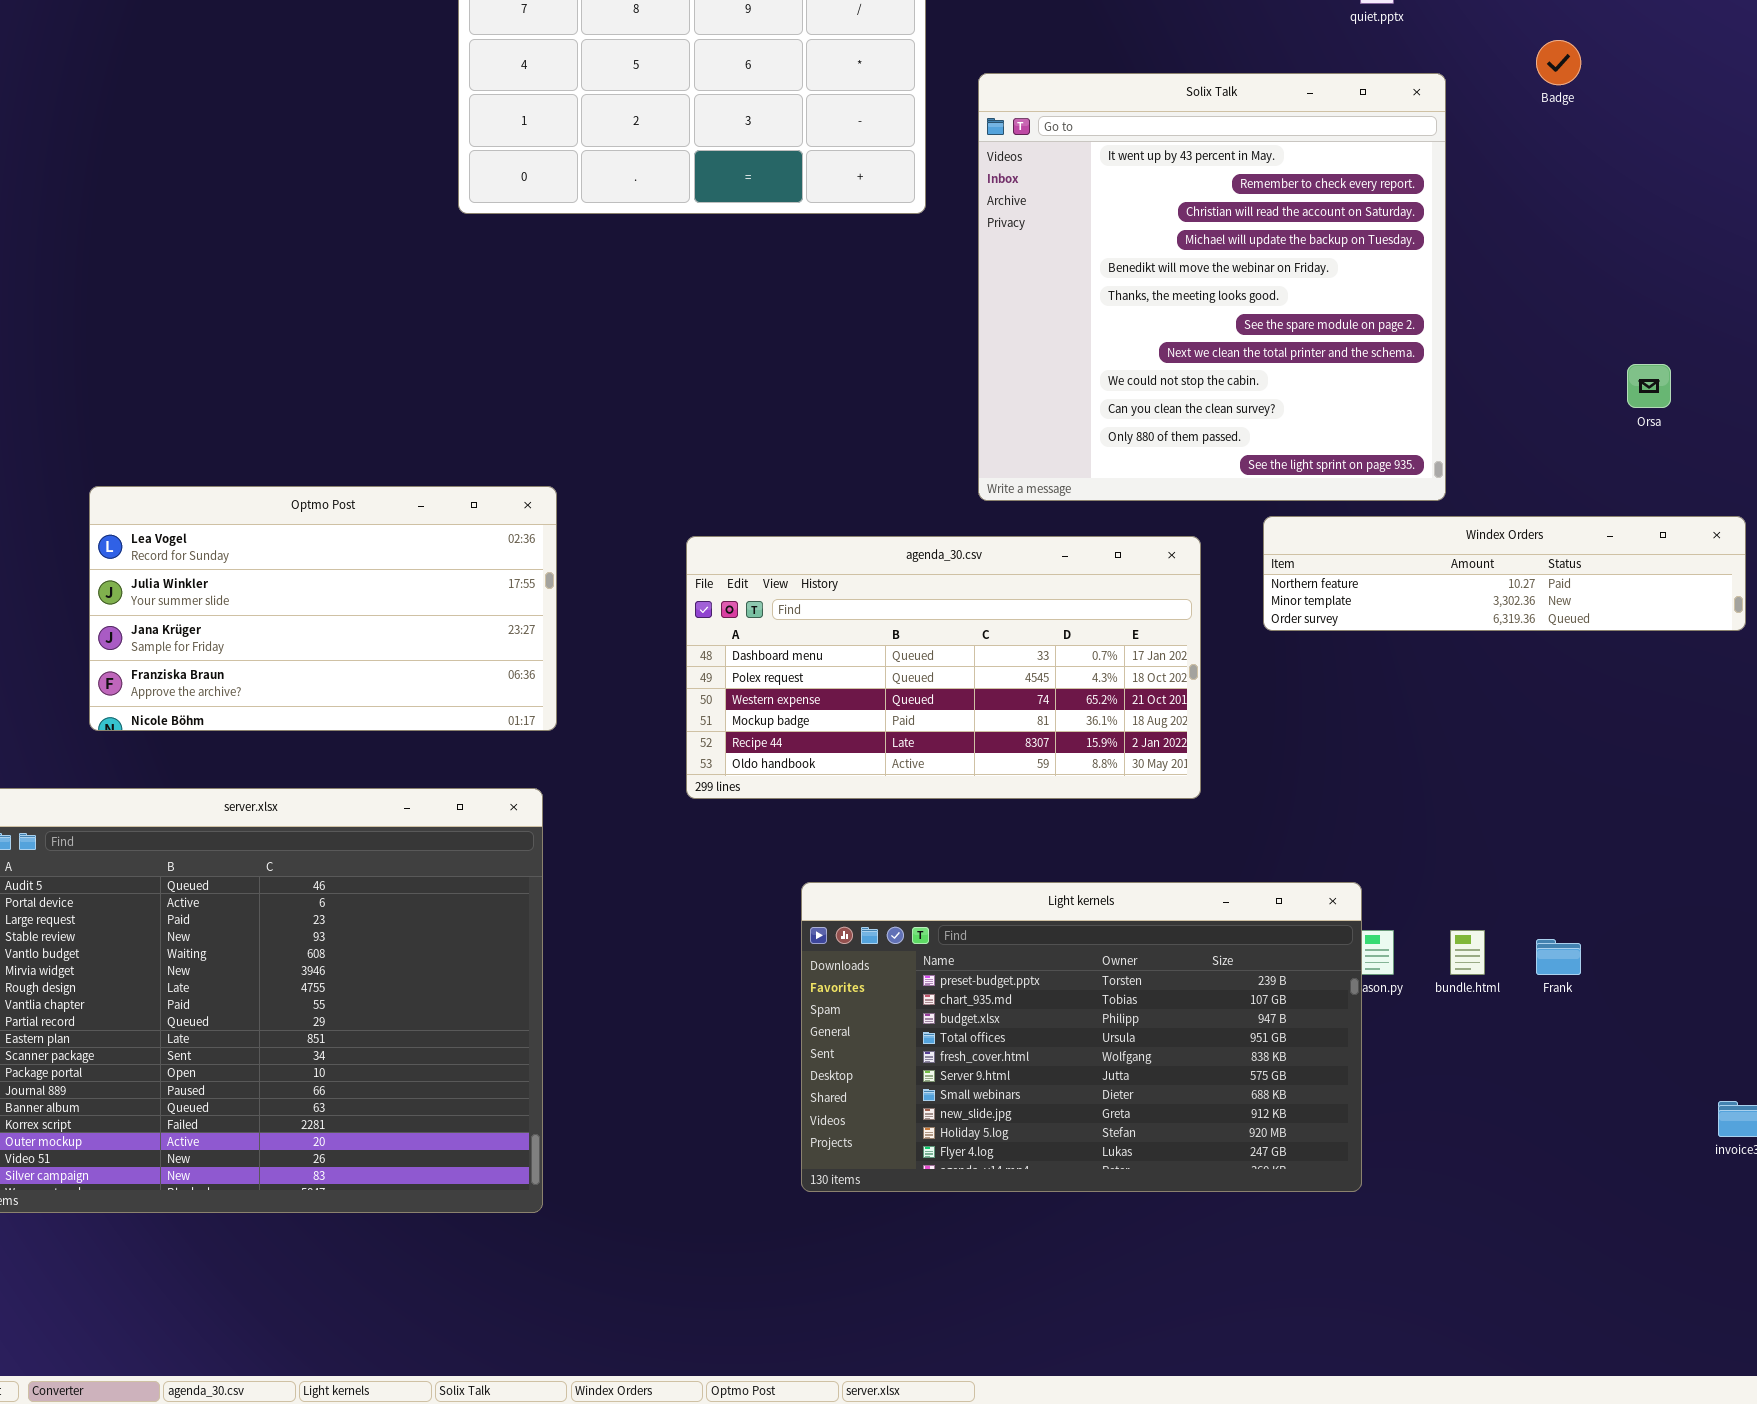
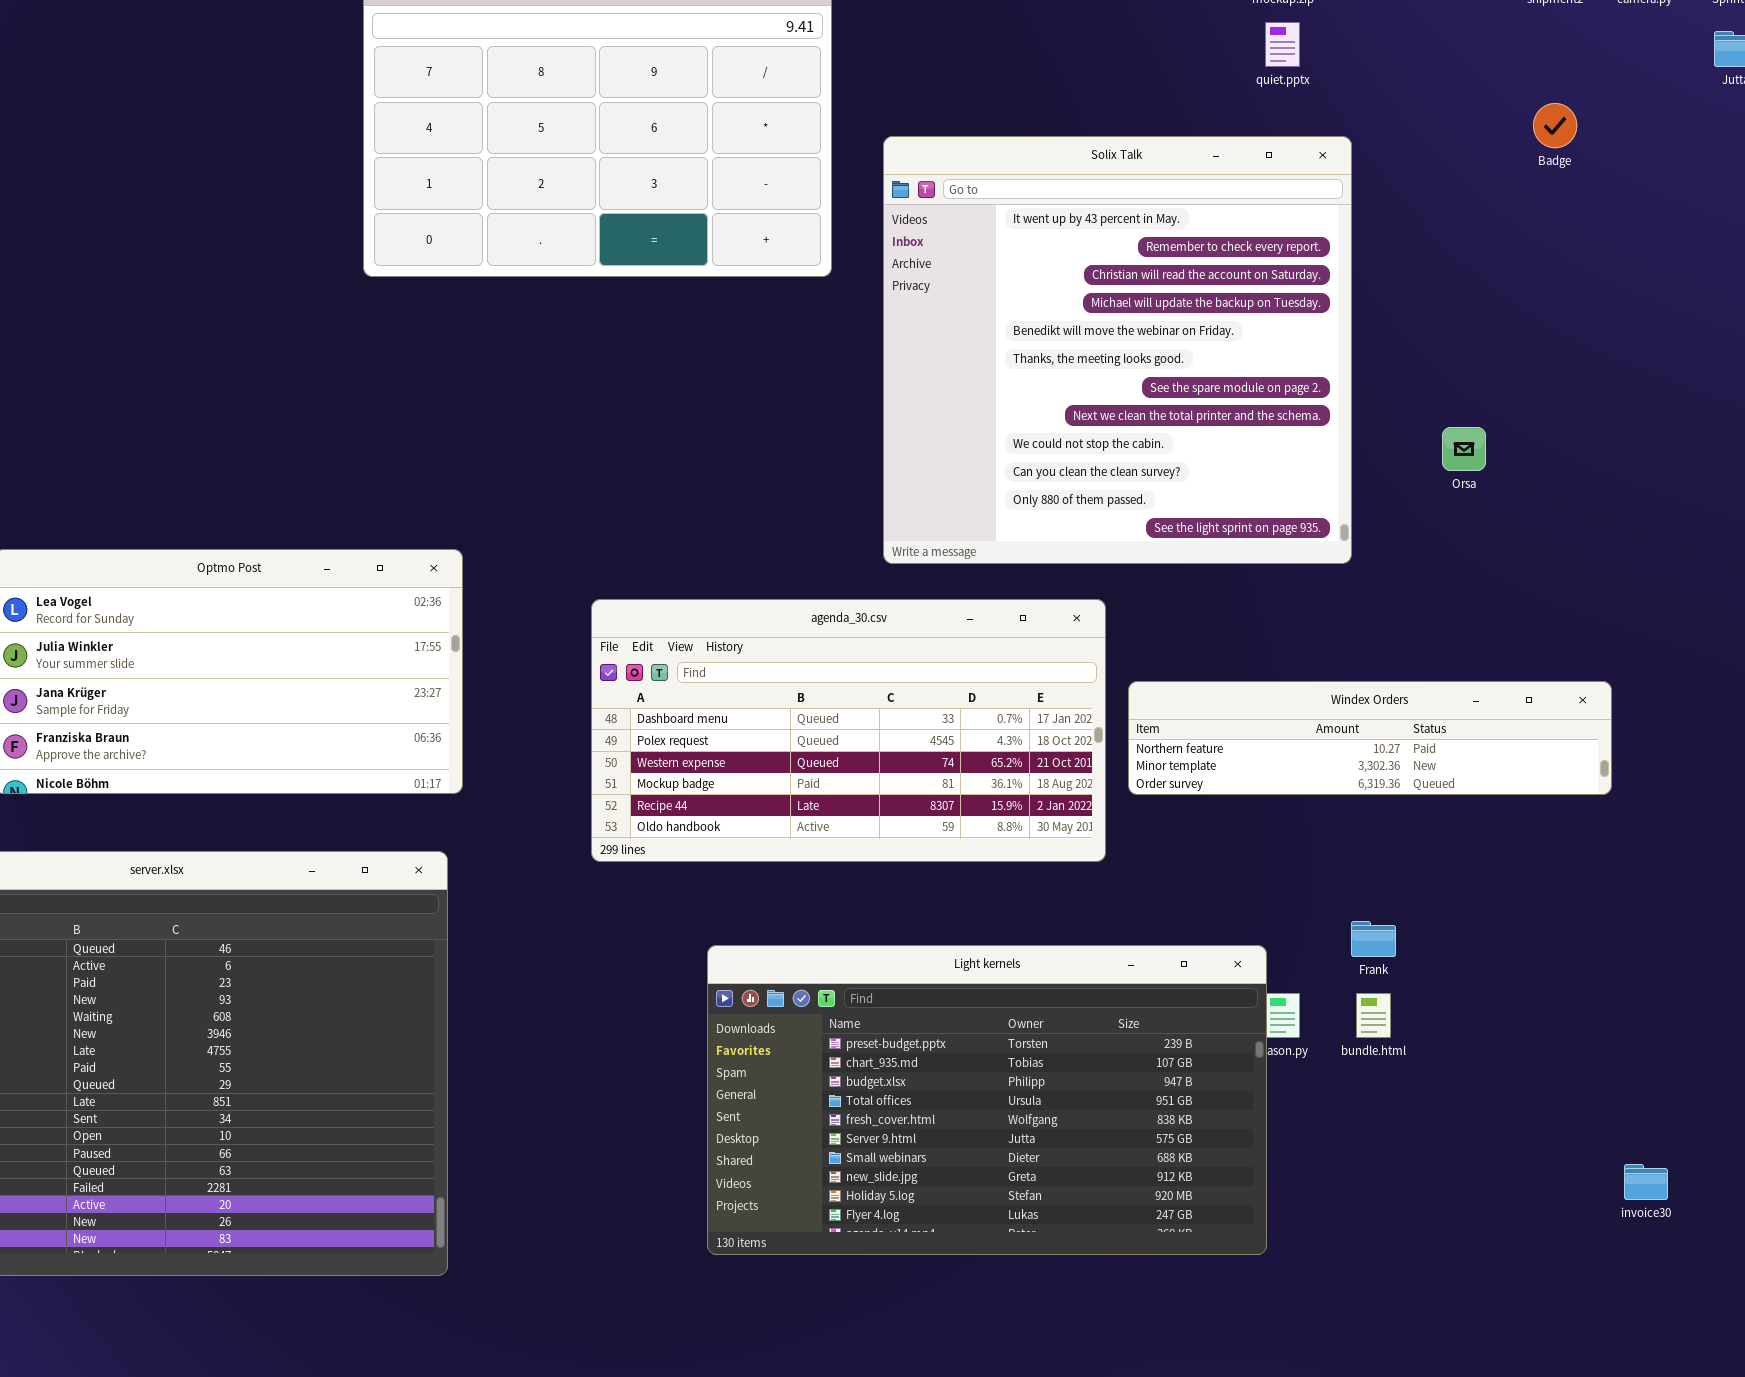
Badge: [1536,40,1581,85] -> [1533,103,1577,148], moved
Orsa: [1627,364,1671,408] -> [1442,427,1486,471], moved
Windex Orders: [1263,516,1746,631] -> [1128,681,1612,795], moved
Frank: [1536,939,1581,975] -> [1351,921,1396,957], moved

